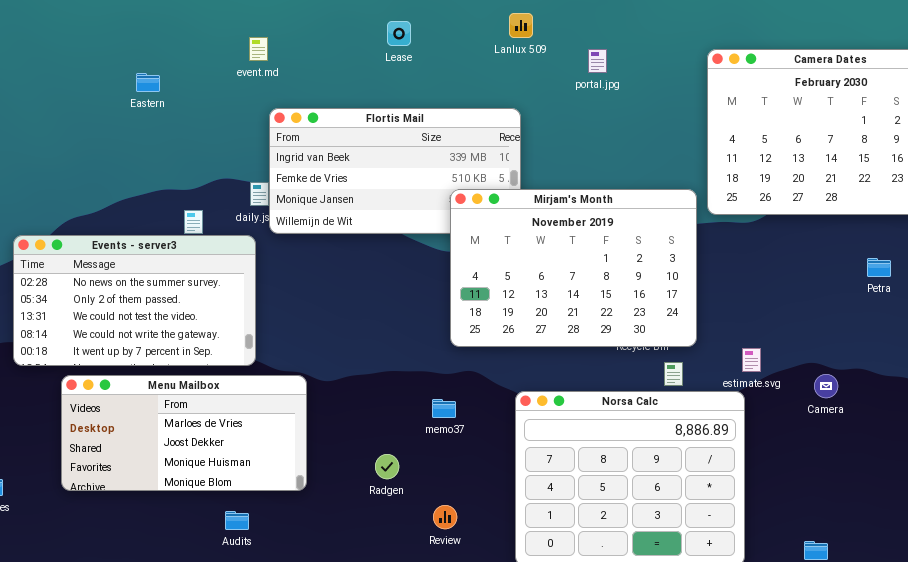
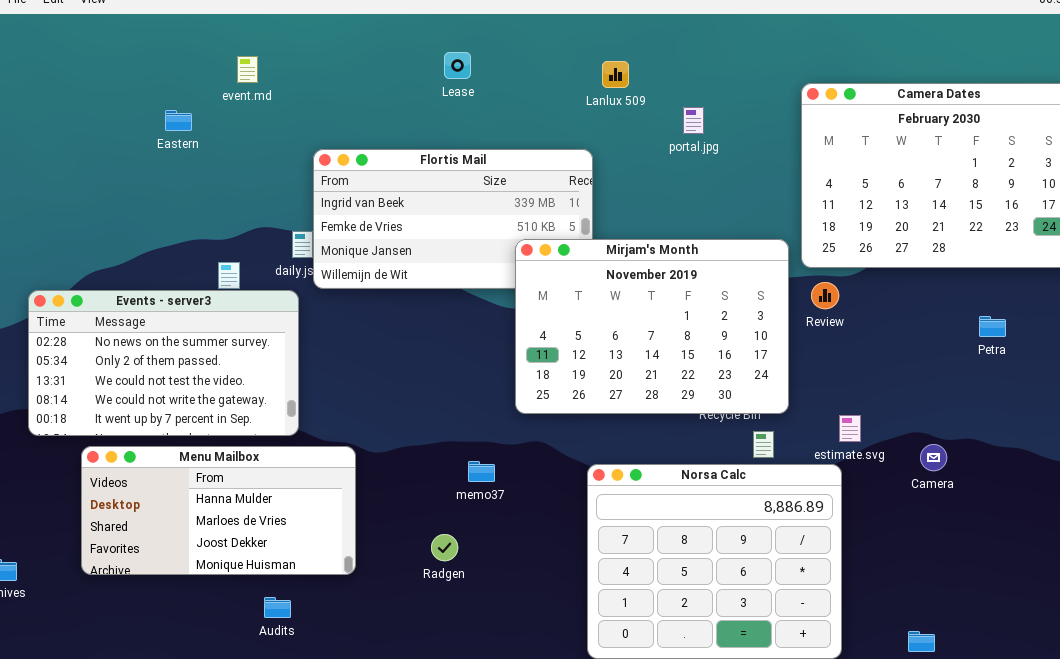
Lanlux 509: [509,13,533,38] -> [602,61,629,88], moved
event.md: [249,37,268,61] -> [237,56,258,83], moved
portal.jpg: [588,49,607,73] -> [683,107,704,134], moved
Menu Mailbox: [61,375,307,491] -> [81,446,356,575], scrolled up 1 row
memo37: [432,399,456,418] -> [468,461,495,482], moved
Review: [433,505,457,529] -> [811,282,839,309], moved

